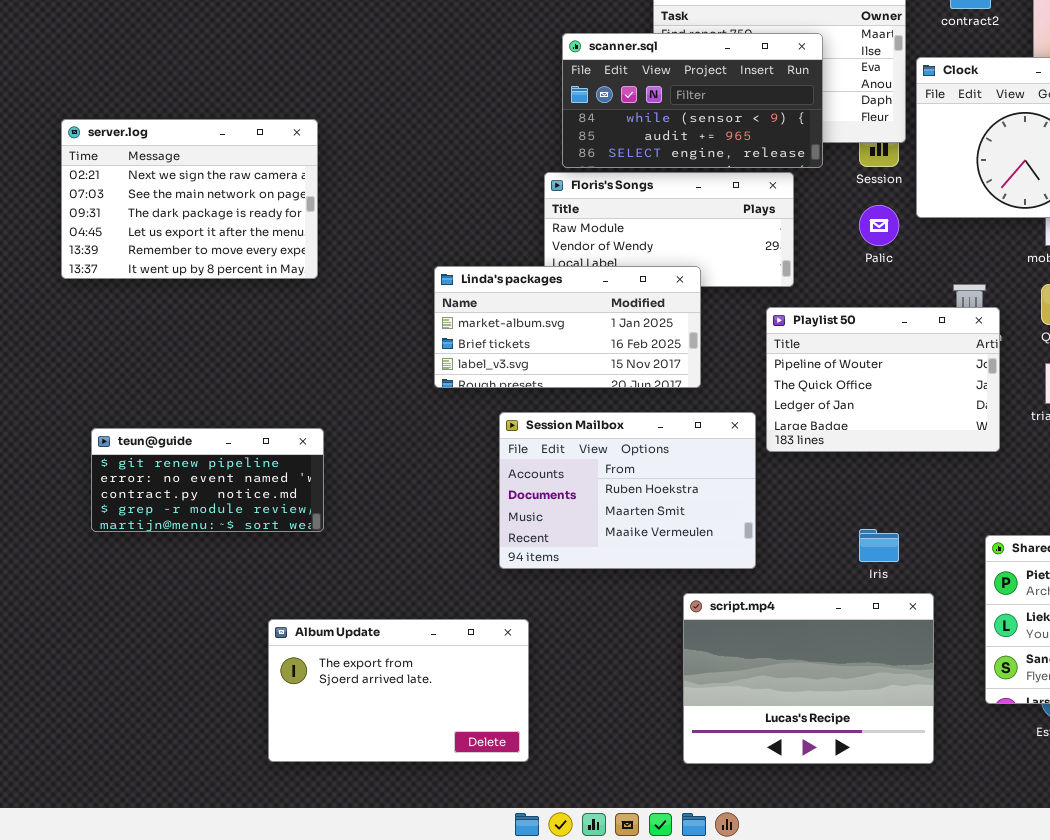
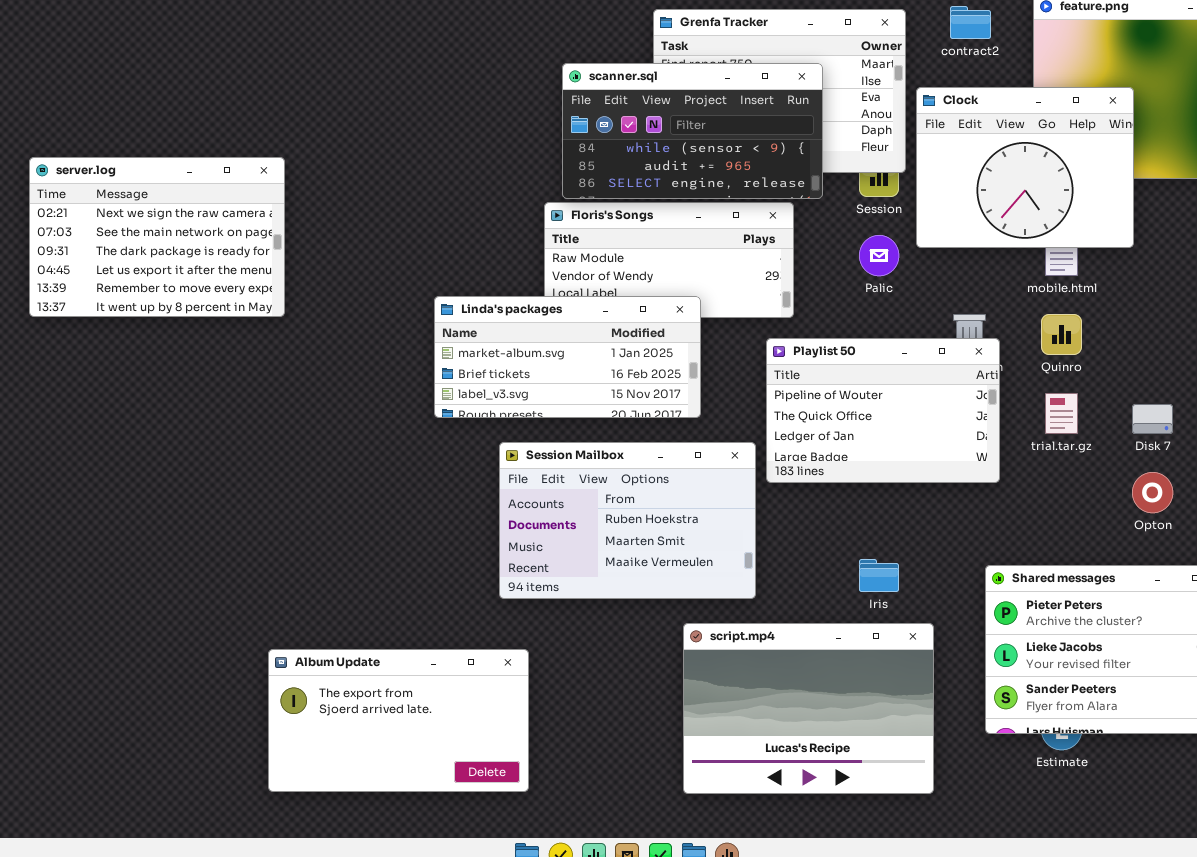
server.log: [61,119,318,279] -> [29,157,285,317], moved
teun@guide: [91,428,324,532] -> none, closed

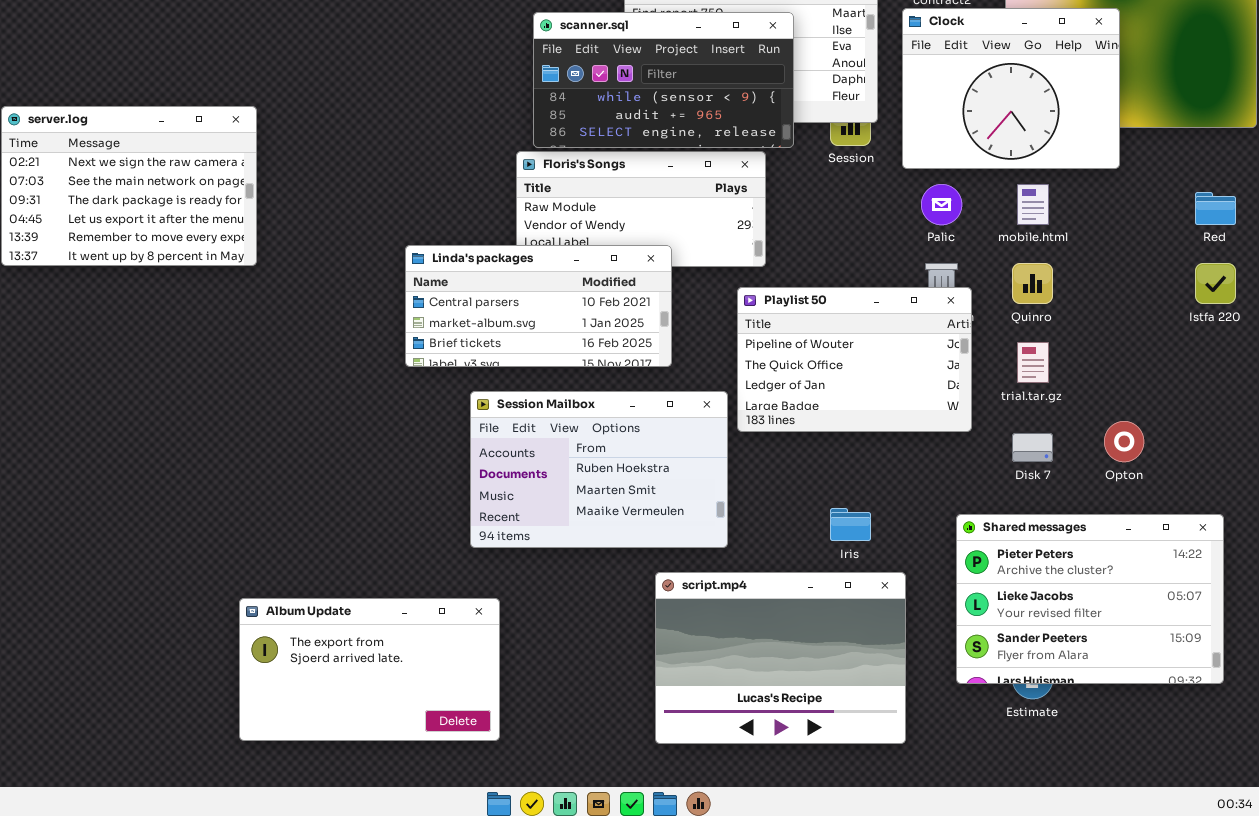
Clock: [916,87,1134,248] -> [902,8,1120,169], moved
Palic: [859,235,899,276] -> [921,184,962,225], moved
Linda's packages: [434,296,701,418] -> [405,245,672,367], scrolled up 1 row
Disk 7: [1132,404,1173,434] -> [1012,433,1053,462], moved

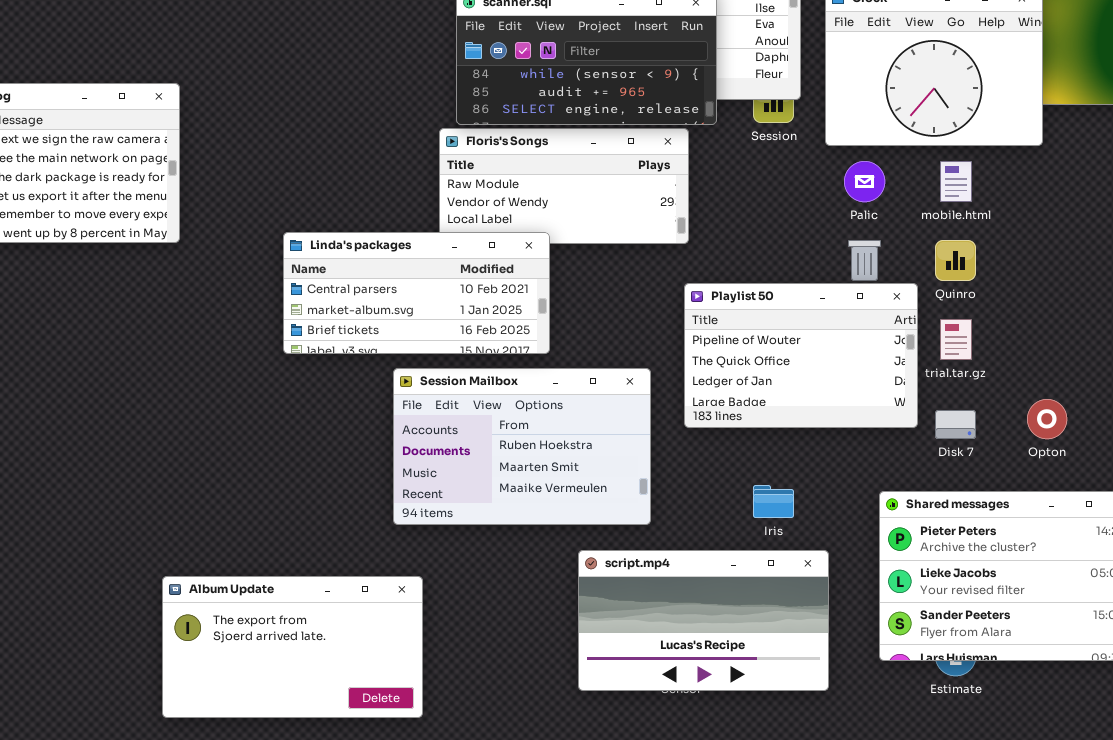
Linda's packages: [405,245,672,367] -> [283,232,550,354], moved
Playlist 50: [737,287,972,432] -> [684,283,918,428], moved
script.mp4: [655,572,906,744] -> [578,550,829,691], resized

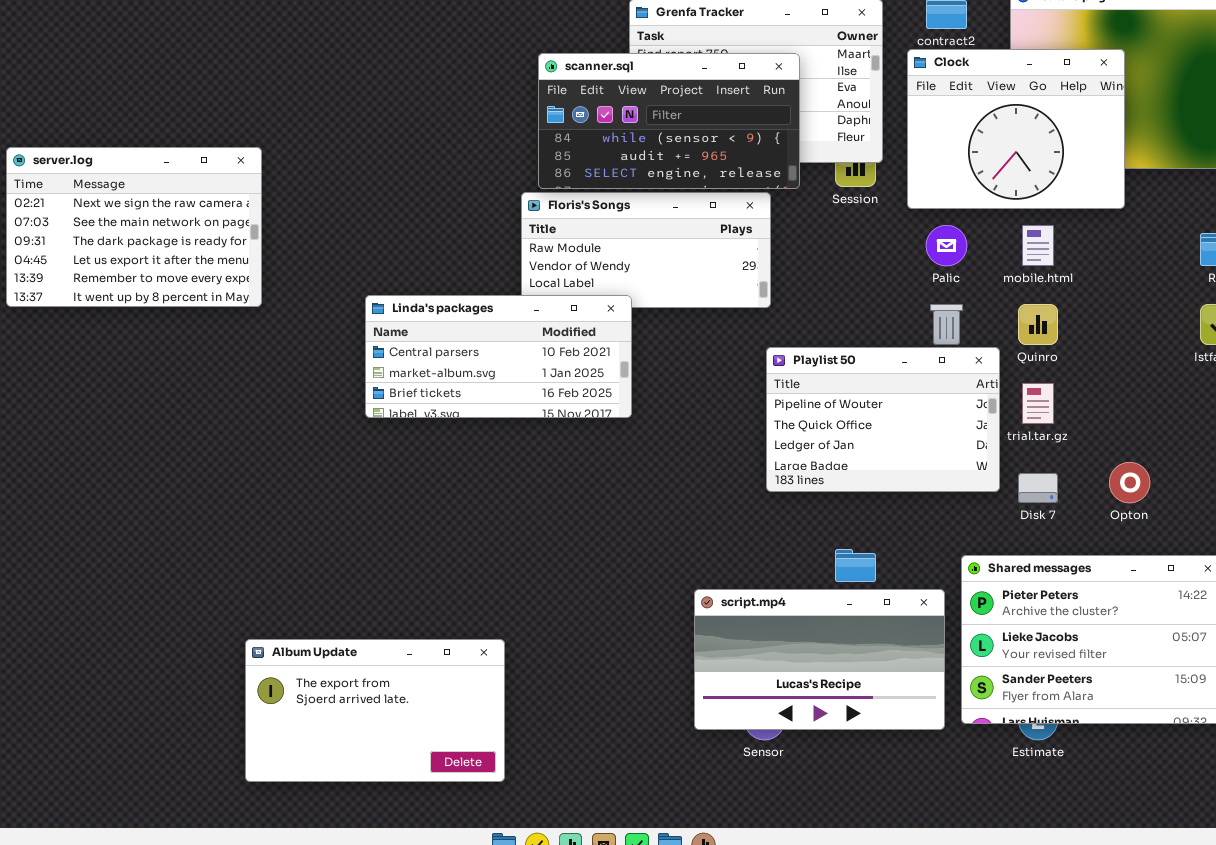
Session Mailbox: [393,368,651,525] -> none, closed
script.mp4: [578,550,829,691] -> [694,589,945,730], moved

